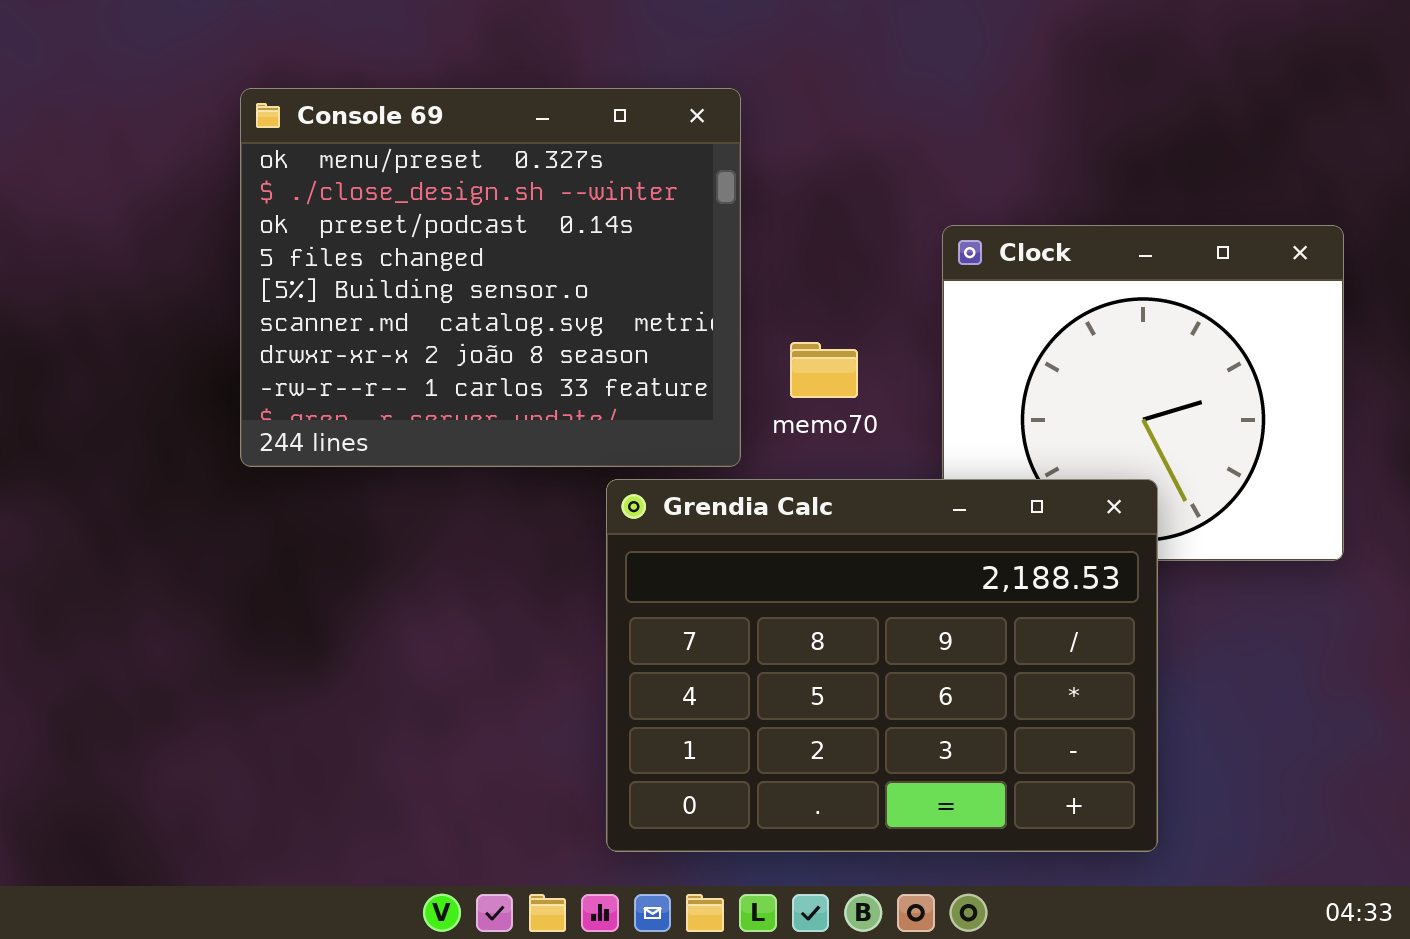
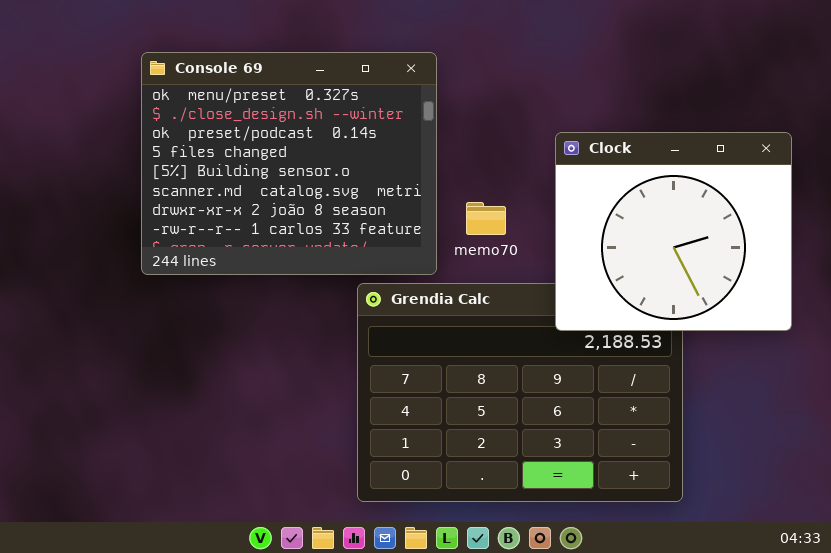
Clock: [942,225,1344,561] -> [555,132,792,331], raised

